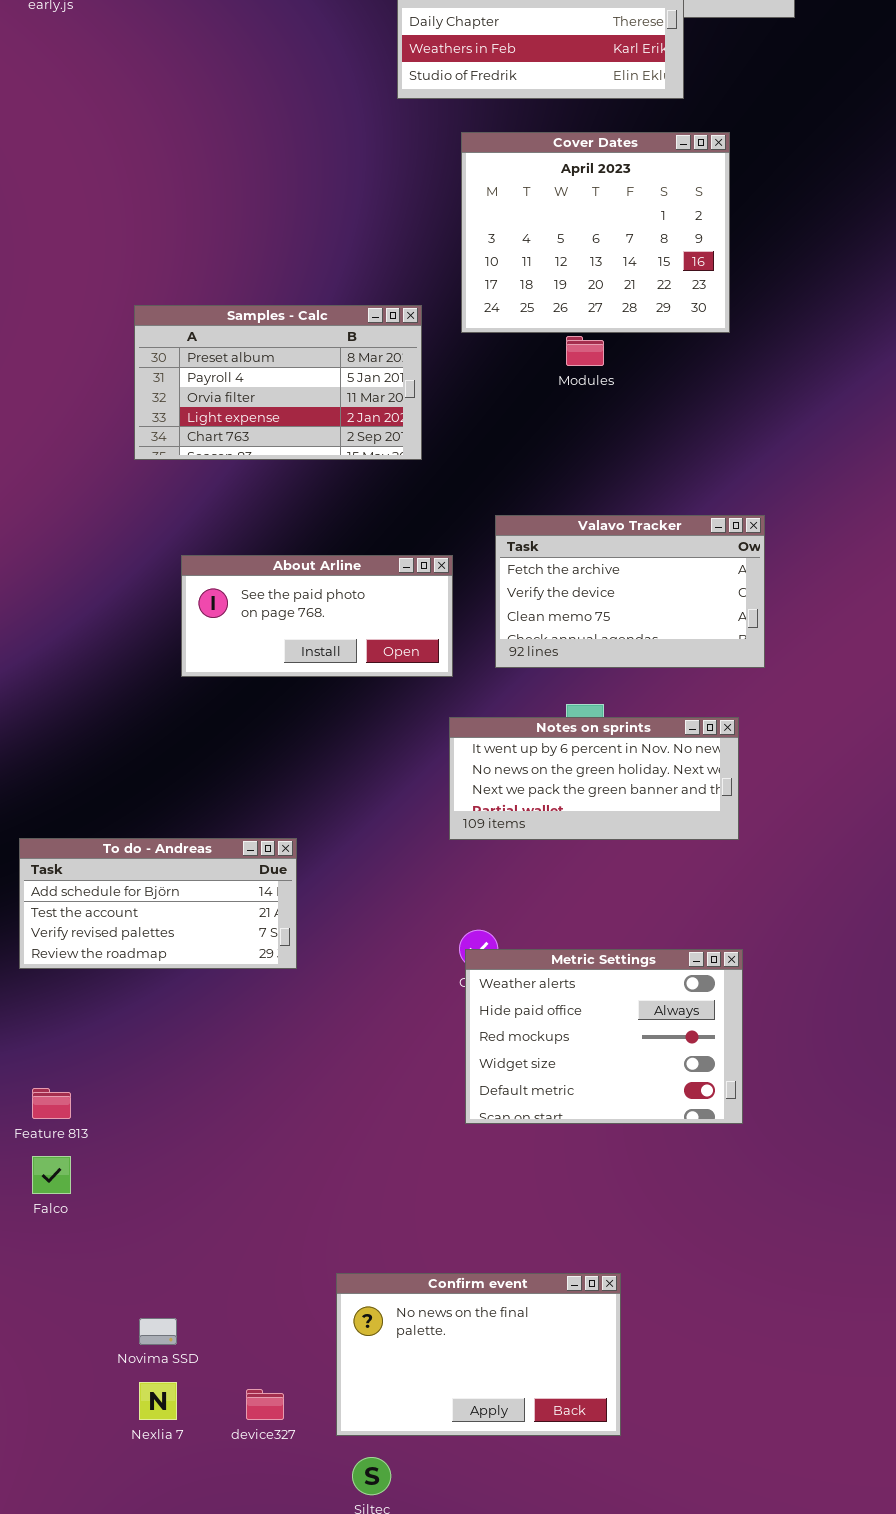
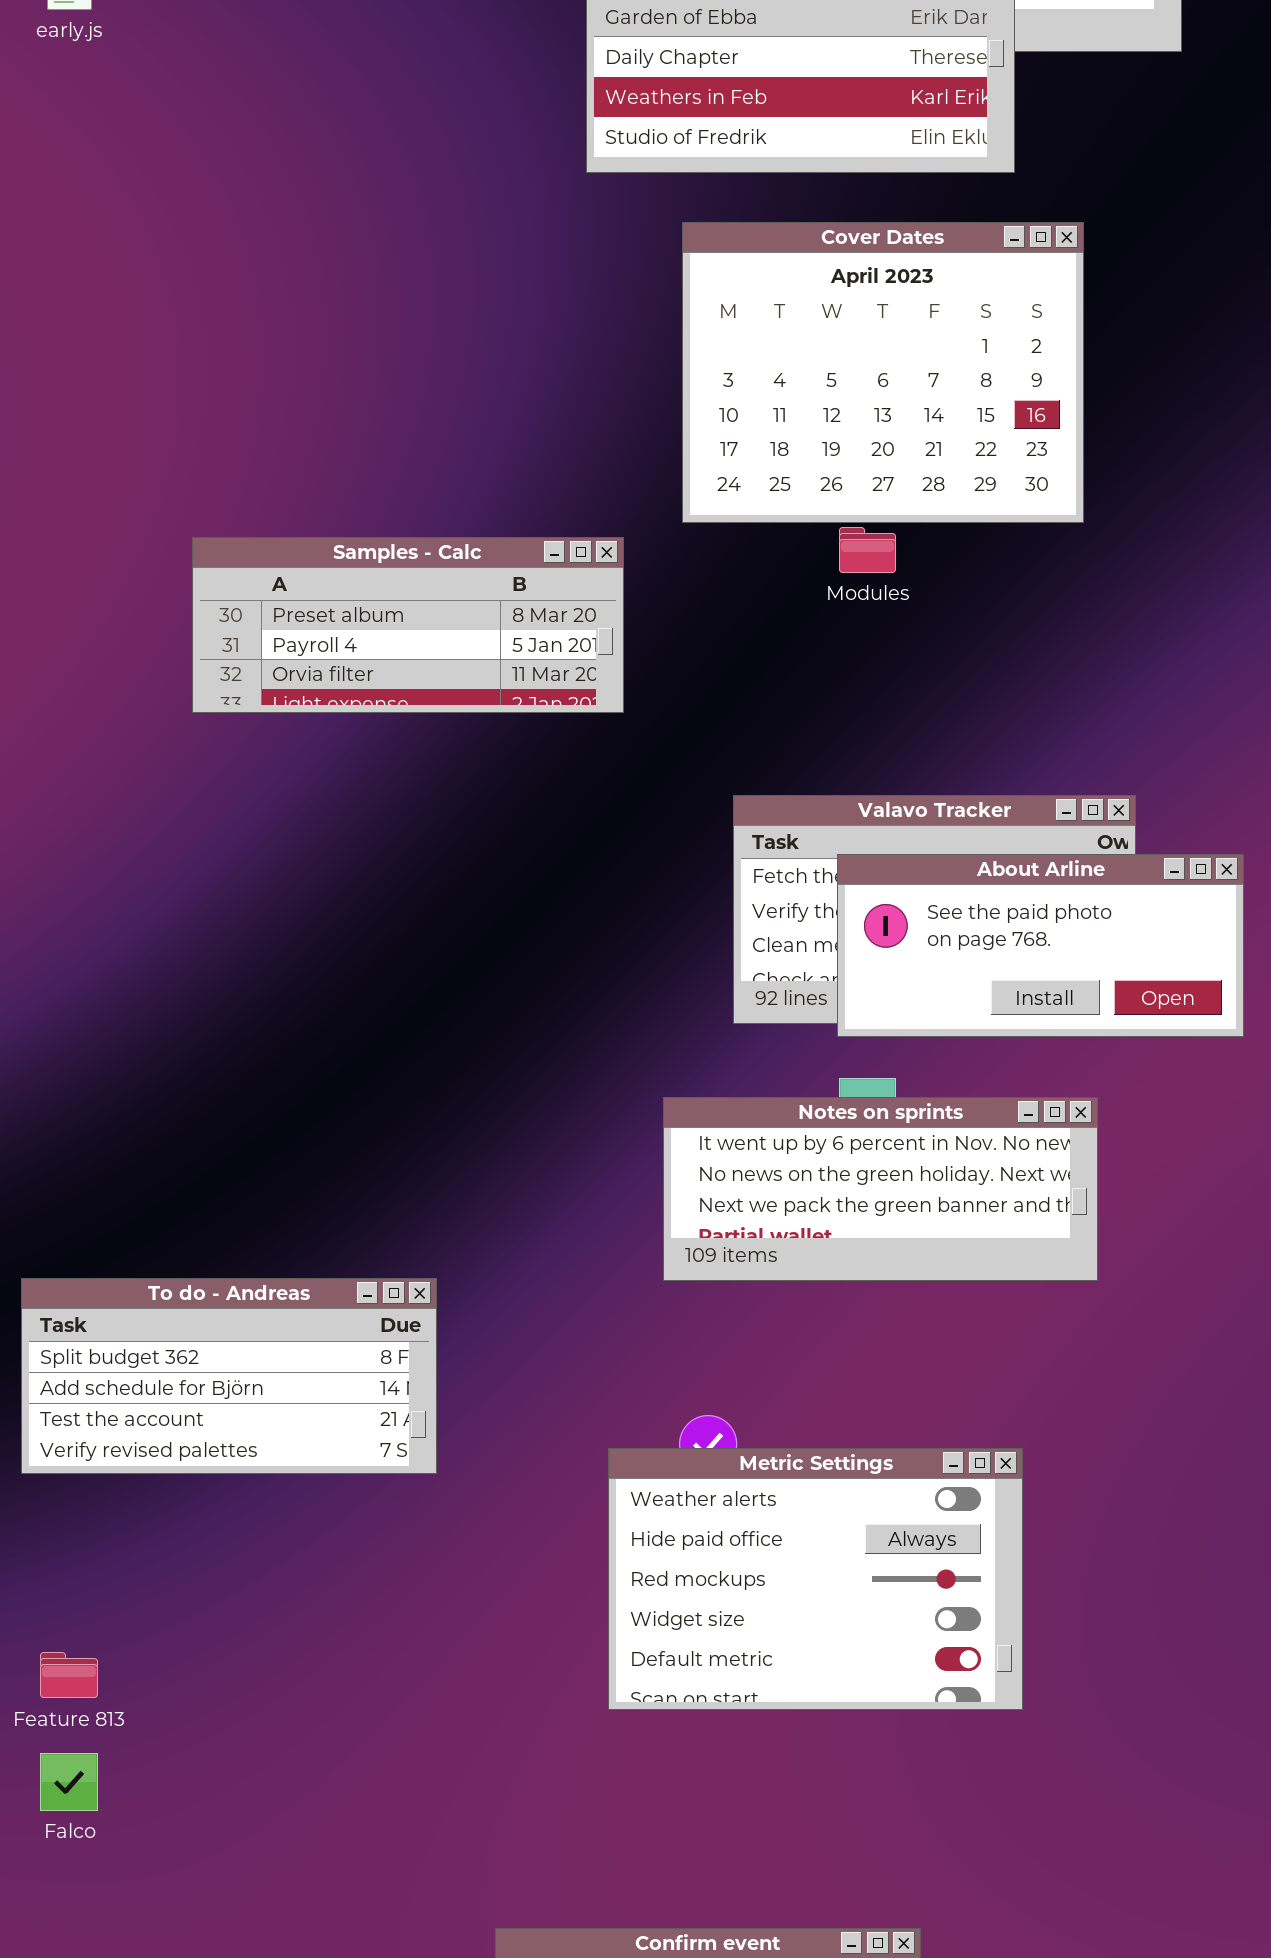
Samples - Calc: [134,305,422,460] -> [192,537,624,713], resized
About Arline: [181,555,453,677] -> [837,854,1244,1037], moved
To do - Andreas: [19,838,297,969] -> [21,1278,437,1474], scrolled up 1 row
Metric Settings: [465,949,743,1124] -> [608,1448,1023,1710], moved

